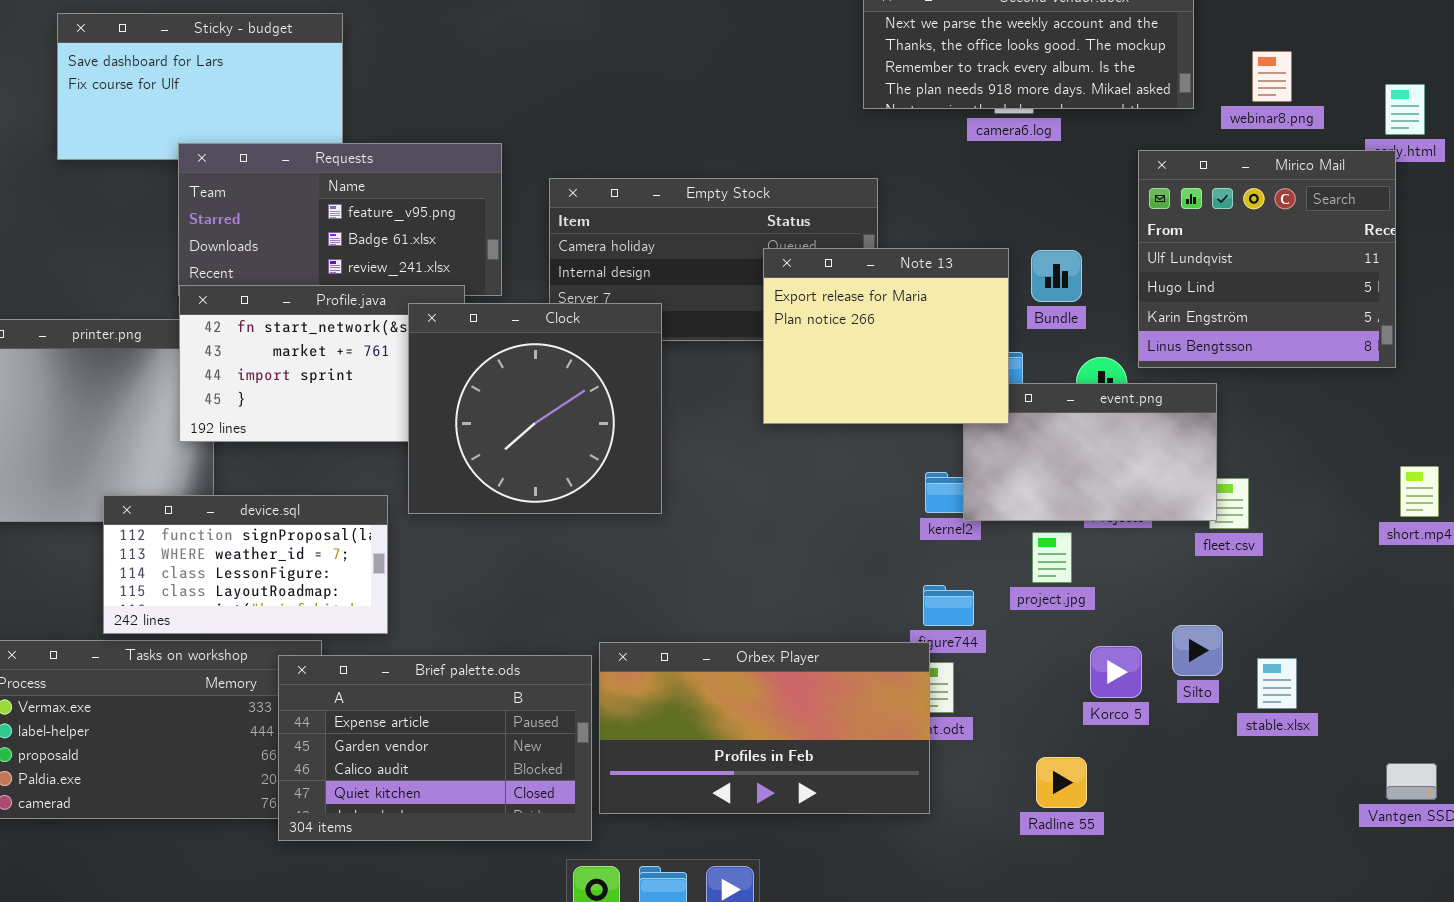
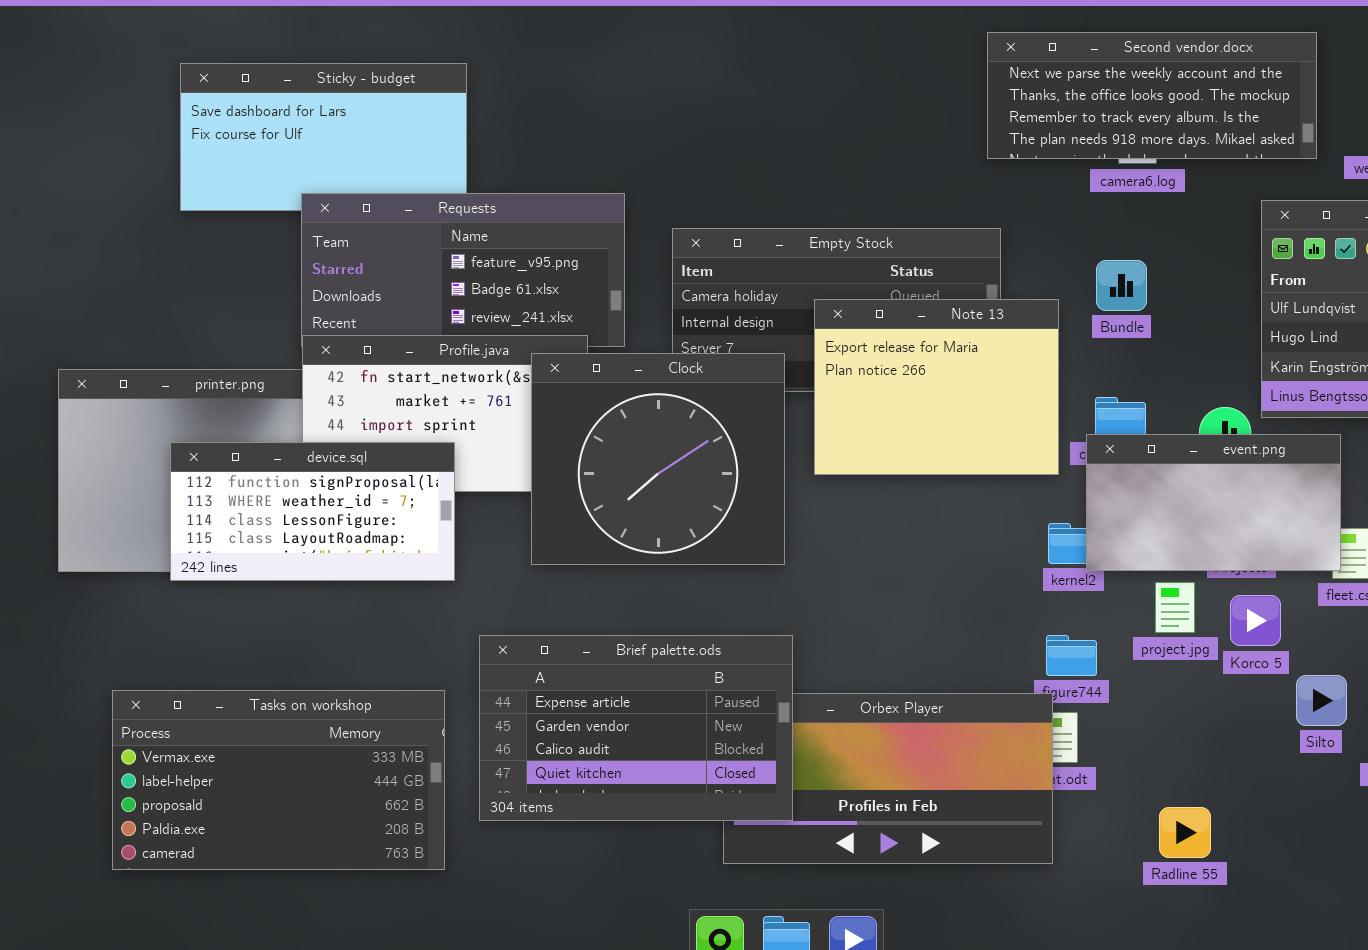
Note 13: [763,248,1009,424] -> [814,299,1059,475], moved
Bundle: [1031,250,1082,302] -> [1096,260,1147,311], moved
device.sql: [103,495,388,634] -> [170,442,455,581], moved
Korco 5: [1090,646,1142,698] -> [1230,595,1281,646], moved
Brief palette.ods: [278,655,592,841] -> [479,635,793,821], moved

